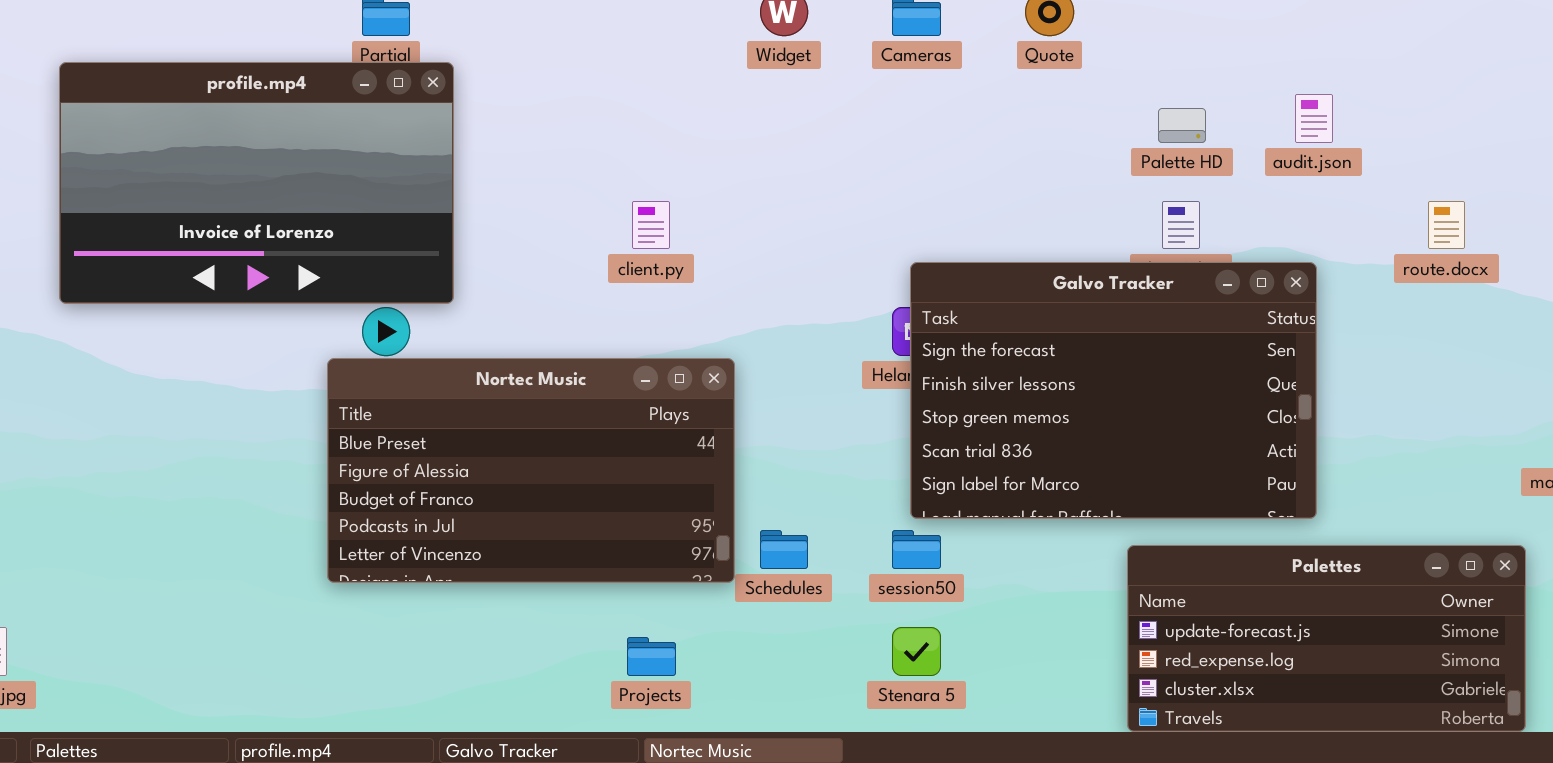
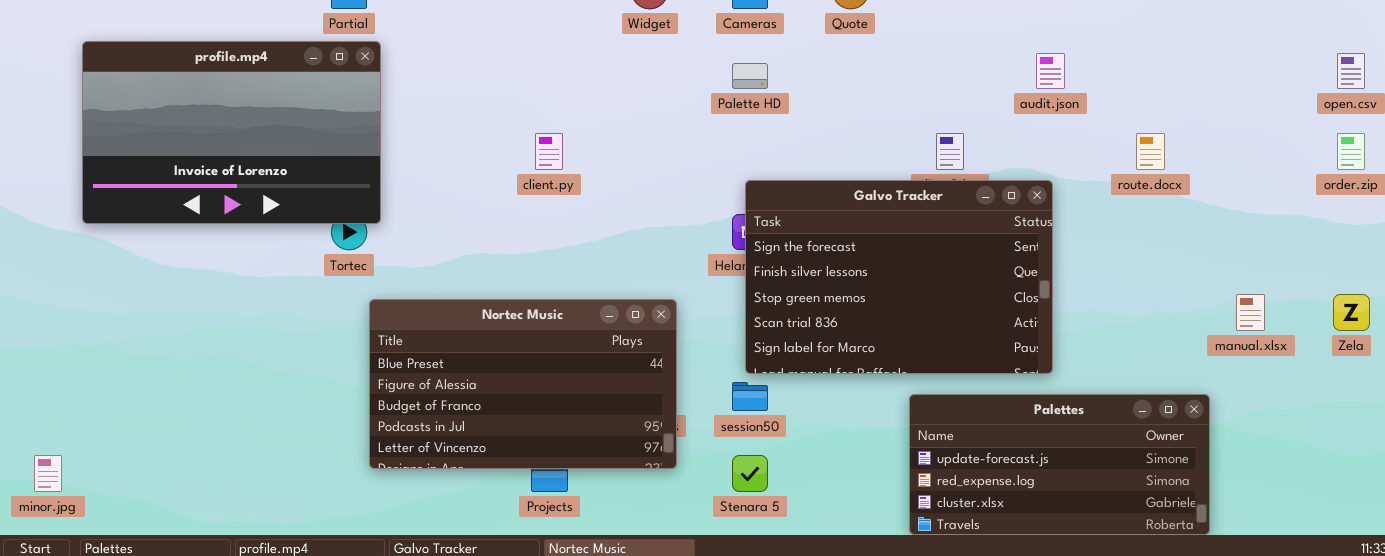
profile.mp4: [59,62,454,304] -> [82,41,381,224], moved
Palette HD: [1158,108,1206,143] -> [732,63,768,89], moved
Nortec Music: [327,358,735,583] -> [369,299,677,469], moved

